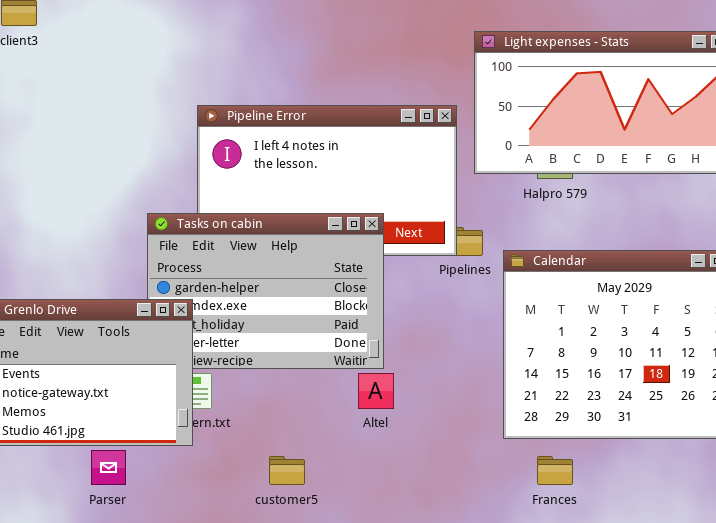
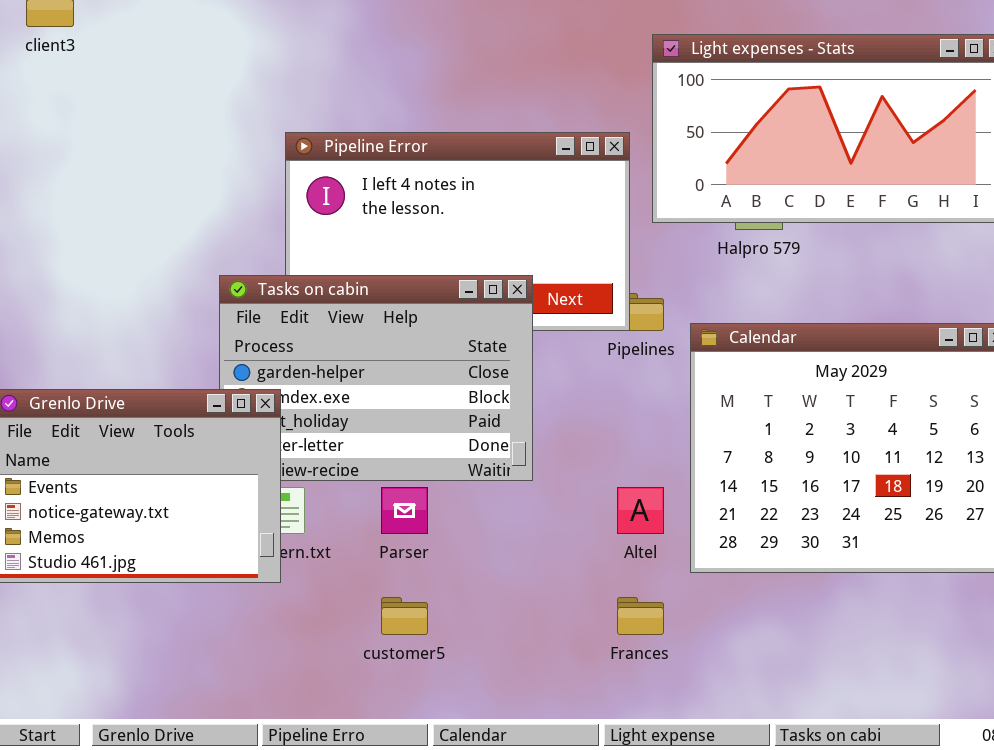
Altel: [358,373,394,409] -> [617,487,664,534], moved
Parser: [91,450,126,485] -> [381,487,428,534], moved
Frances: [537,456,573,485] -> [617,597,664,635], moved

